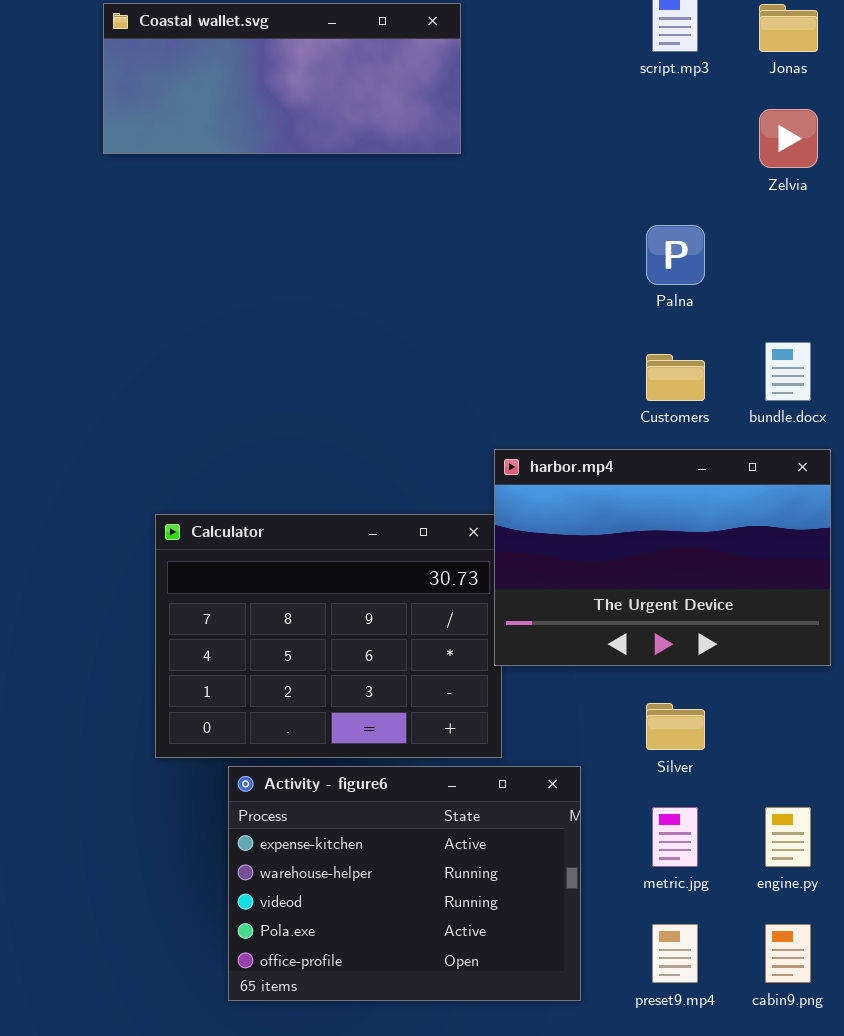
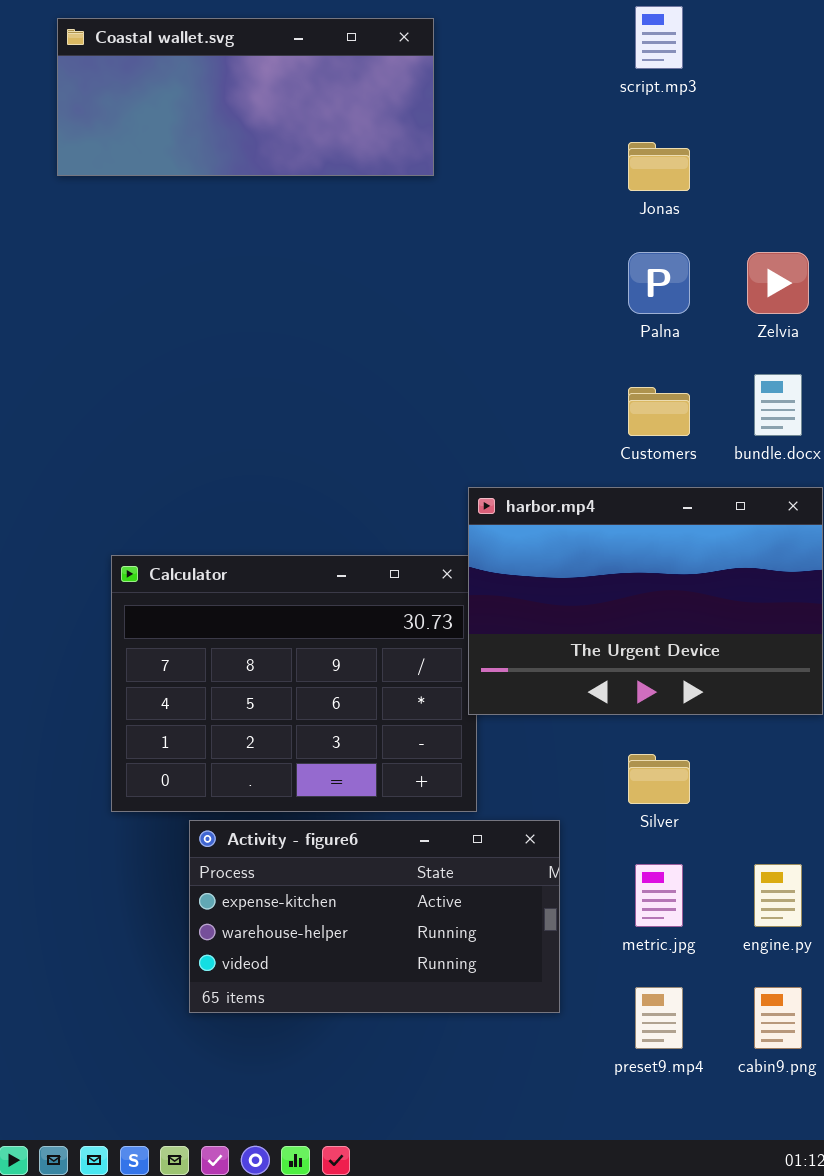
Jonas: [759,4,818,52] -> [628,142,690,191], moved
Zelvia: [759,109,818,168] -> [747,252,809,314], moved
Activity - figure6: [228,766,581,1001] -> [189,820,560,1013], resized

